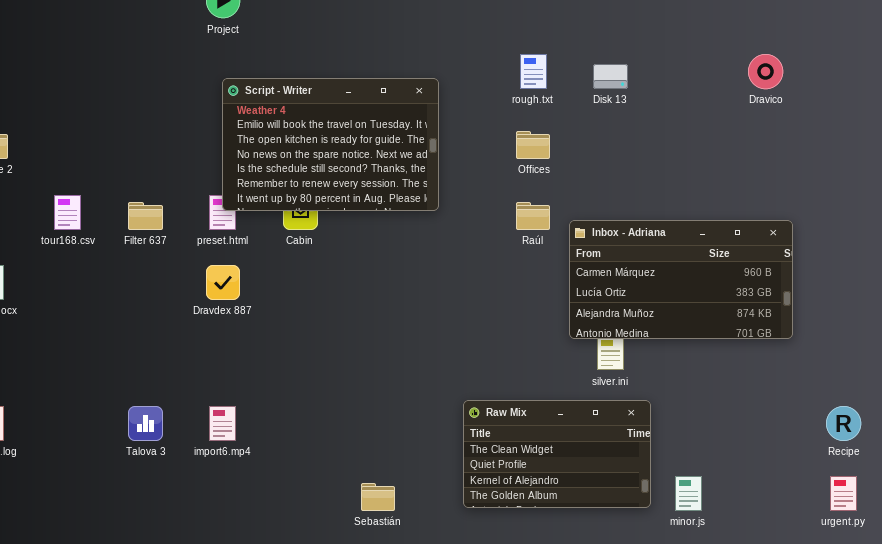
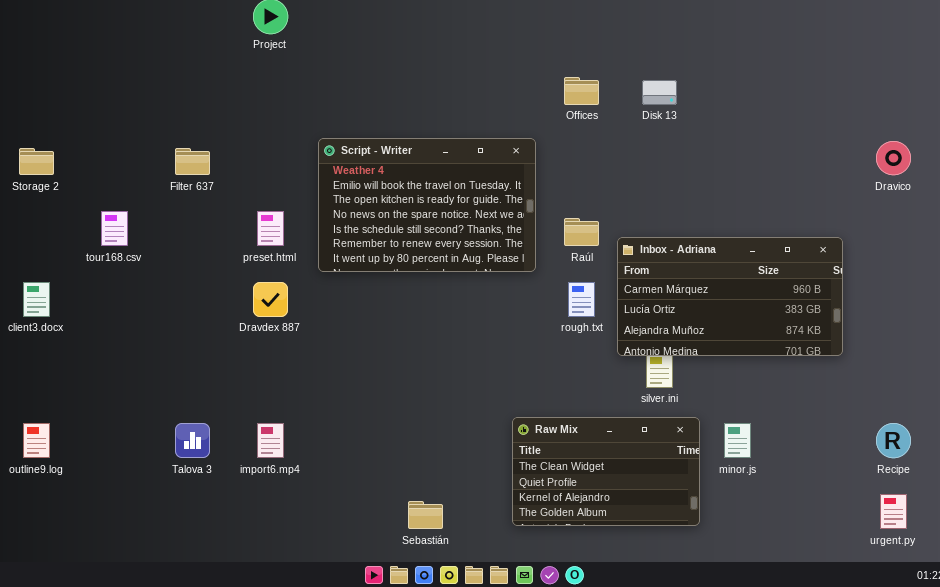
rough.txt: [520,54,547,89] -> [568,282,595,317], moved
Dravico: [748,54,783,89] -> [876,141,911,175], moved
Script - Writer: [222,78,439,211] -> [318,138,536,272], moved
Offices: [516,131,550,159] -> [564,77,599,105], moved
Filter 637: [128,202,163,230] -> [175,148,210,175], moved
minor.js: [675,476,702,511] -> [724,423,751,458], moved

